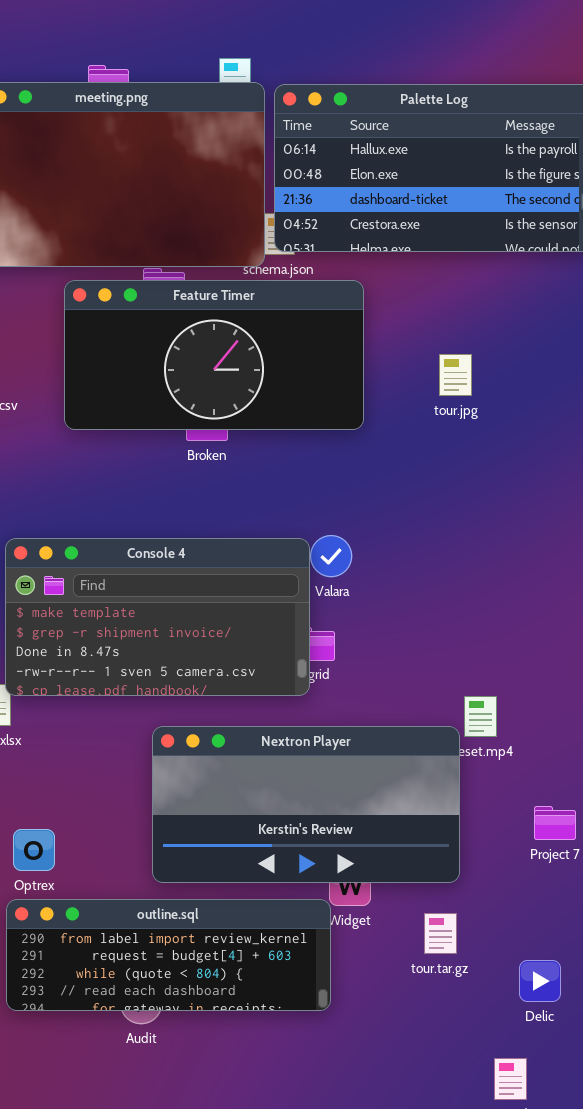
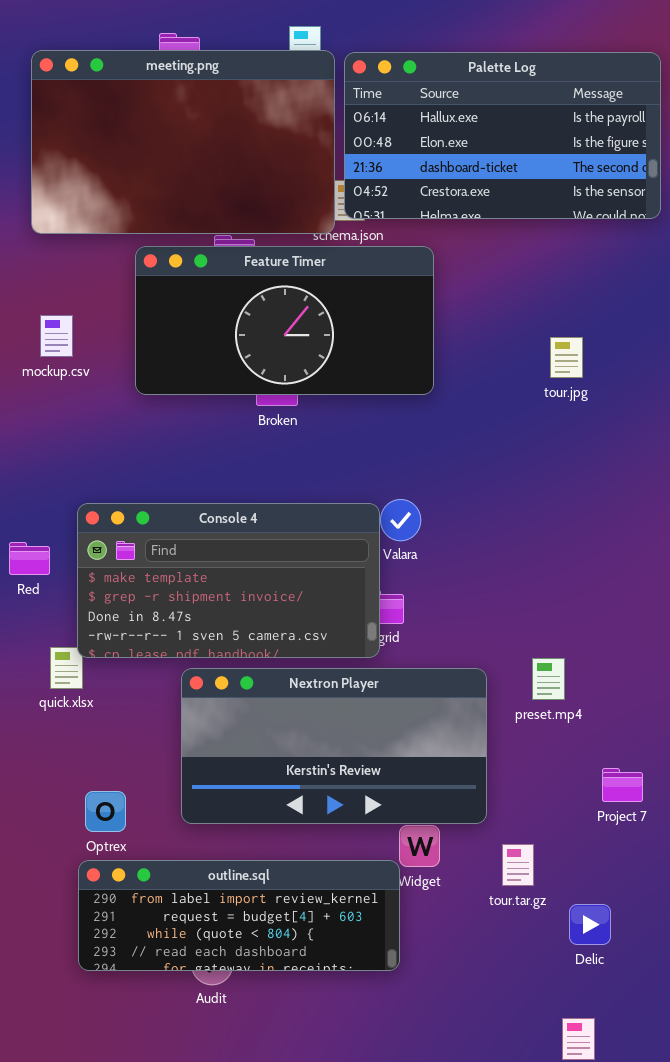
tour.jpg: [439,354,472,396] -> [550,337,583,378], moved
Nextron Player: [152,726,460,883] -> [181,668,487,824], moved
tour.tar.gz: [424,913,457,954] -> [502,844,534,886], moved
Delic: [519,960,561,1002] -> [569,904,611,945], moved

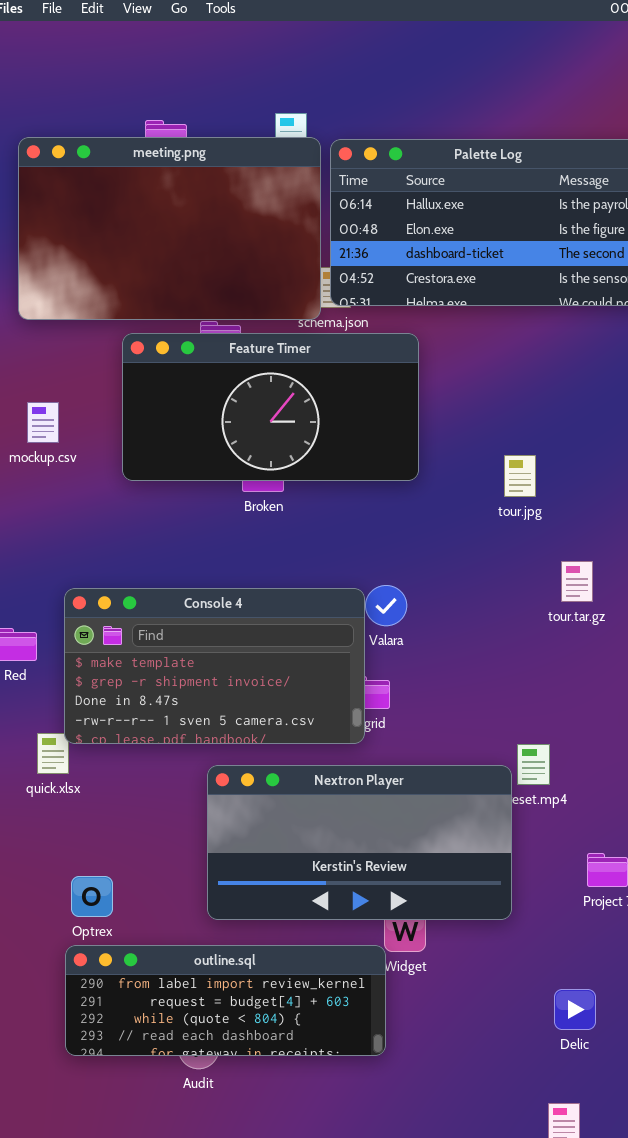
tour.jpg: [550,337,583,378] -> [504,455,536,497], moved
Nextron Player: [181,668,487,824] -> [207,765,512,920], moved
tour.tar.gz: [502,844,534,886] -> [561,561,593,602], moved

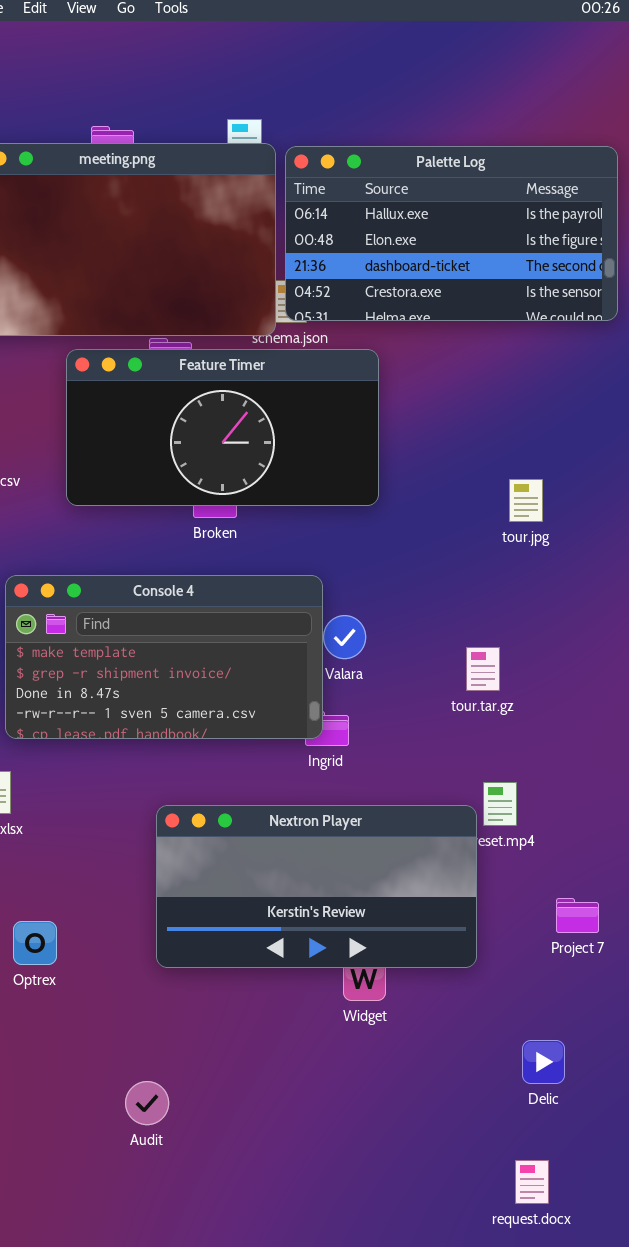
tour.jpg: [504,455,536,497] -> [509,479,543,522], moved
tour.tar.gz: [561,561,593,602] -> [466,647,500,691], moved
Console 4: [64,588,365,744] -> [5,575,323,739], moved
outline.sql: [65,945,386,1056] -> none, closed

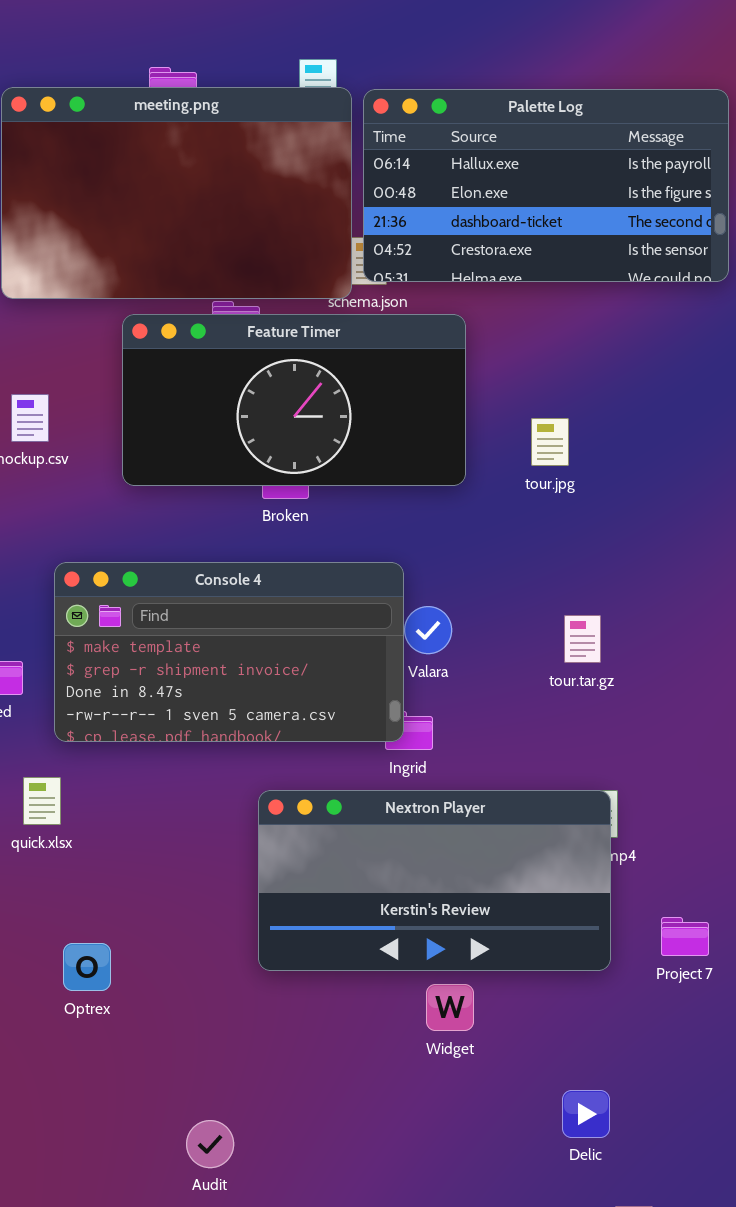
tour.jpg: [509,479,543,522] -> [531,418,569,466], moved
tour.tar.gz: [466,647,500,691] -> [564,615,601,663], moved
Nextron Player: [156,805,477,968] -> [258,790,611,971], moved
Delic: [522,1040,565,1084] -> [562,1090,610,1138], moved

